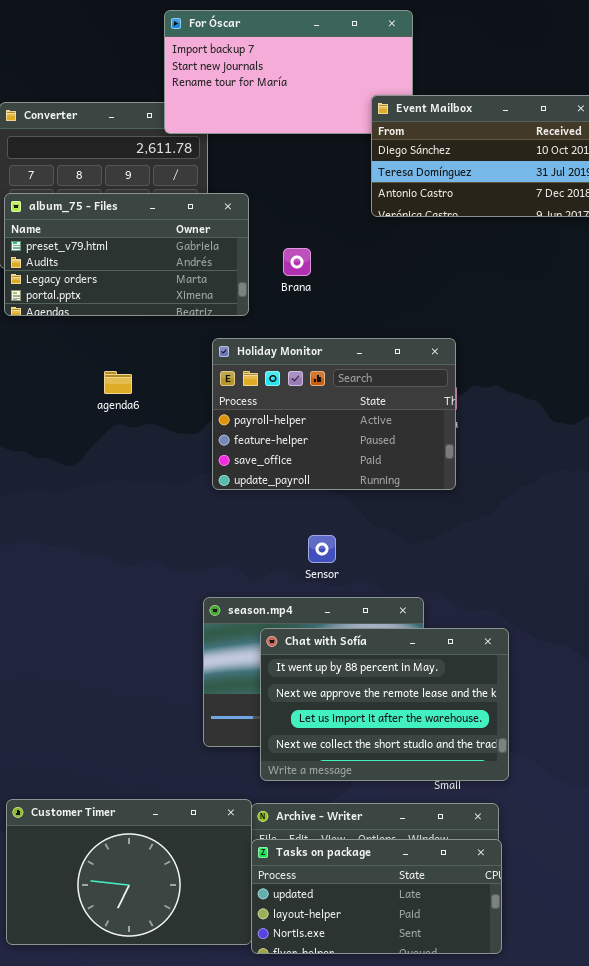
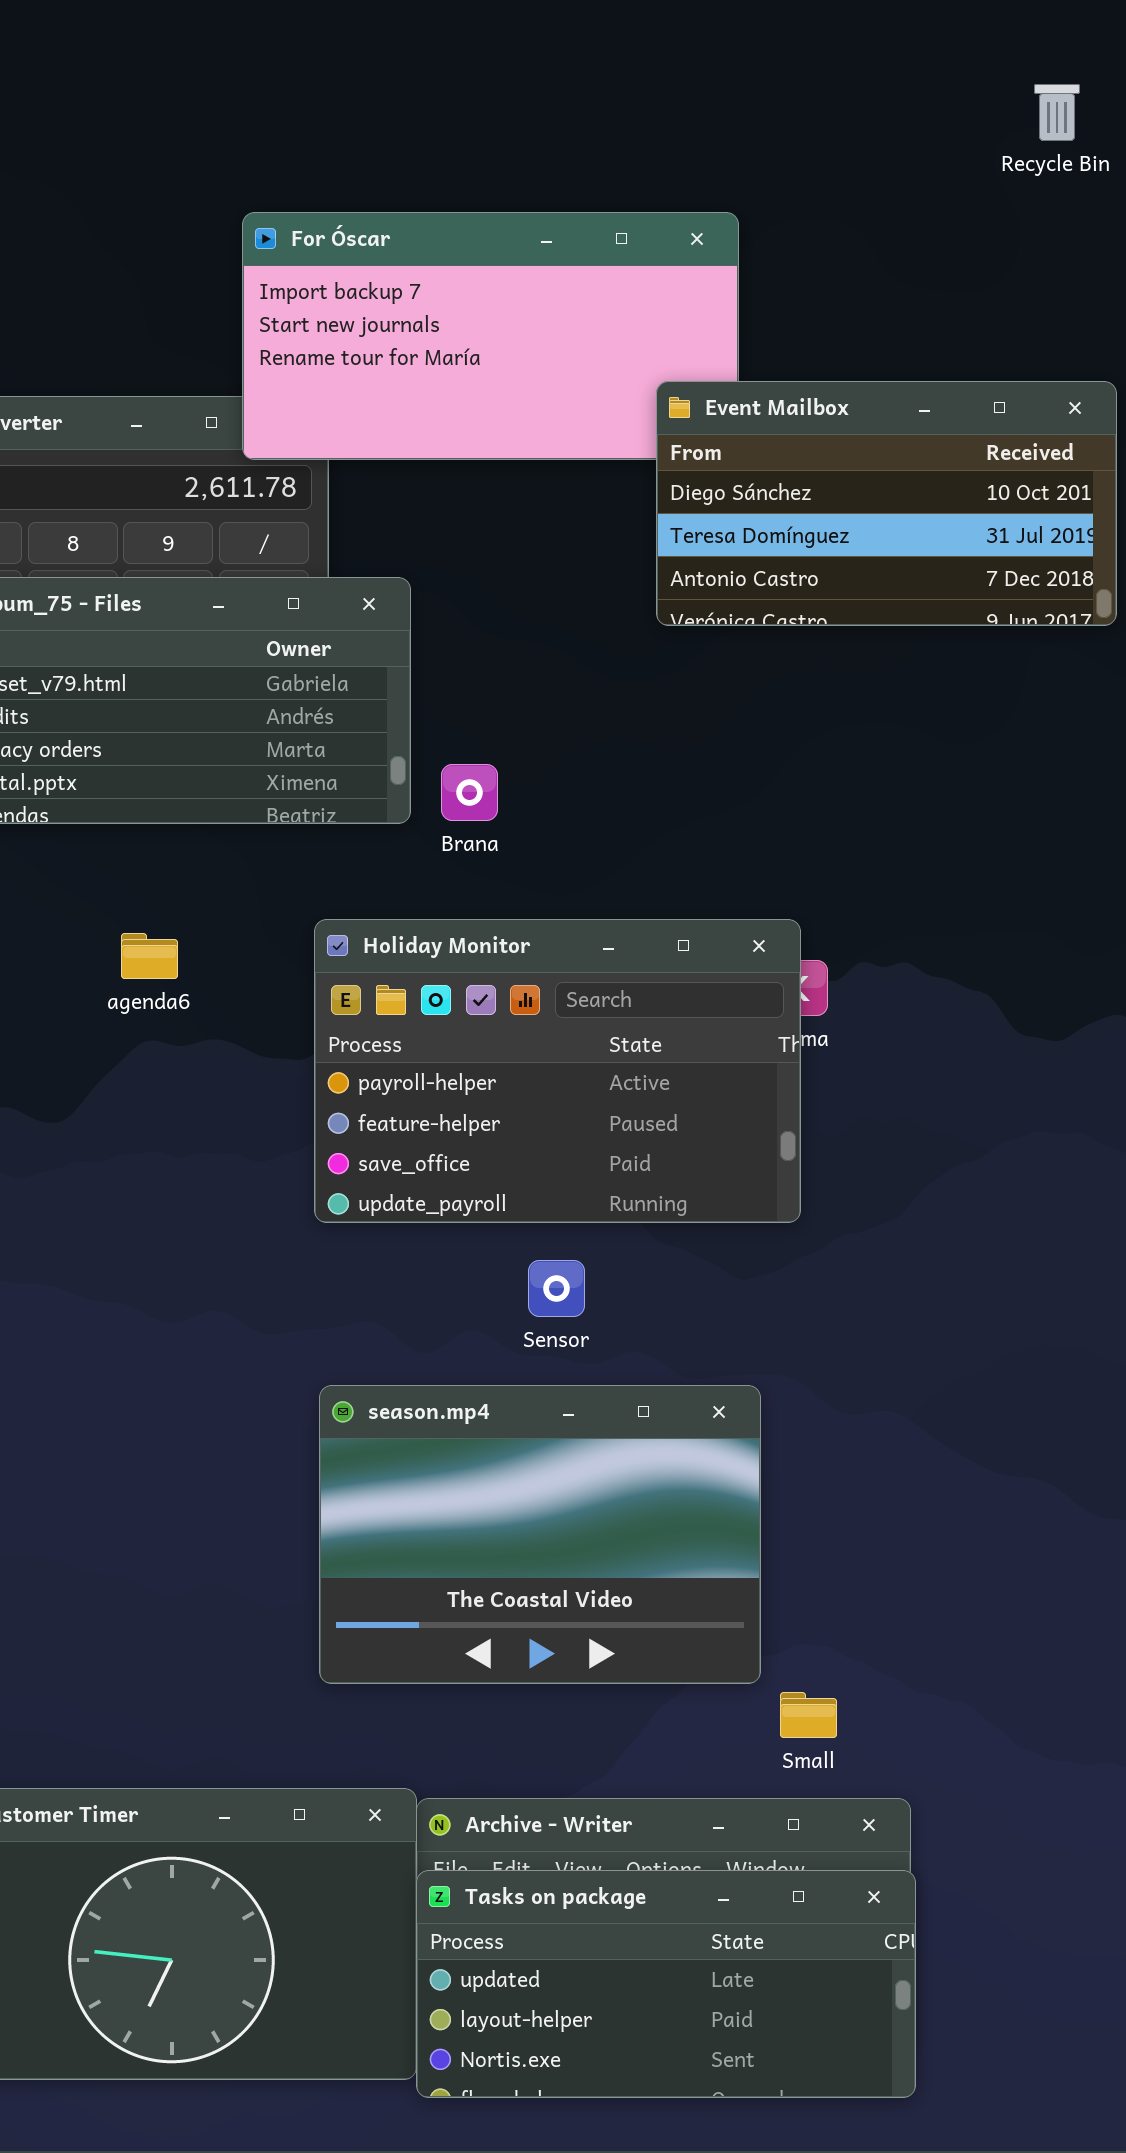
Brana: [283,248,311,276] -> [441,764,498,821], moved
Holiday Monitor: [212,338,456,490] -> [314,919,801,1223], moved
Chat with Sofía: [260,628,509,781] -> none, closed

